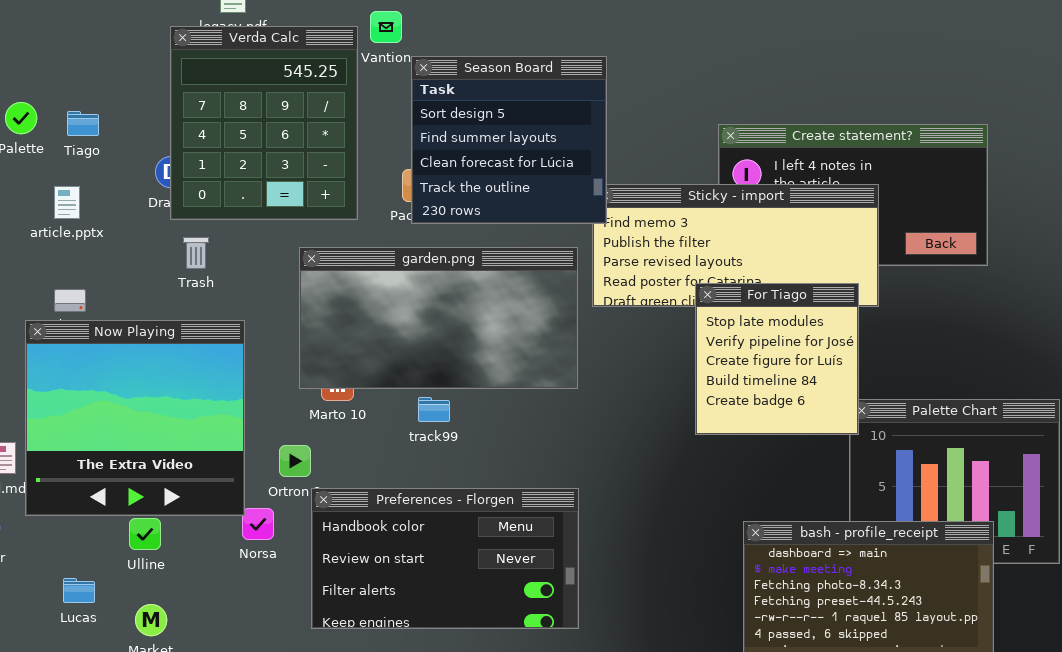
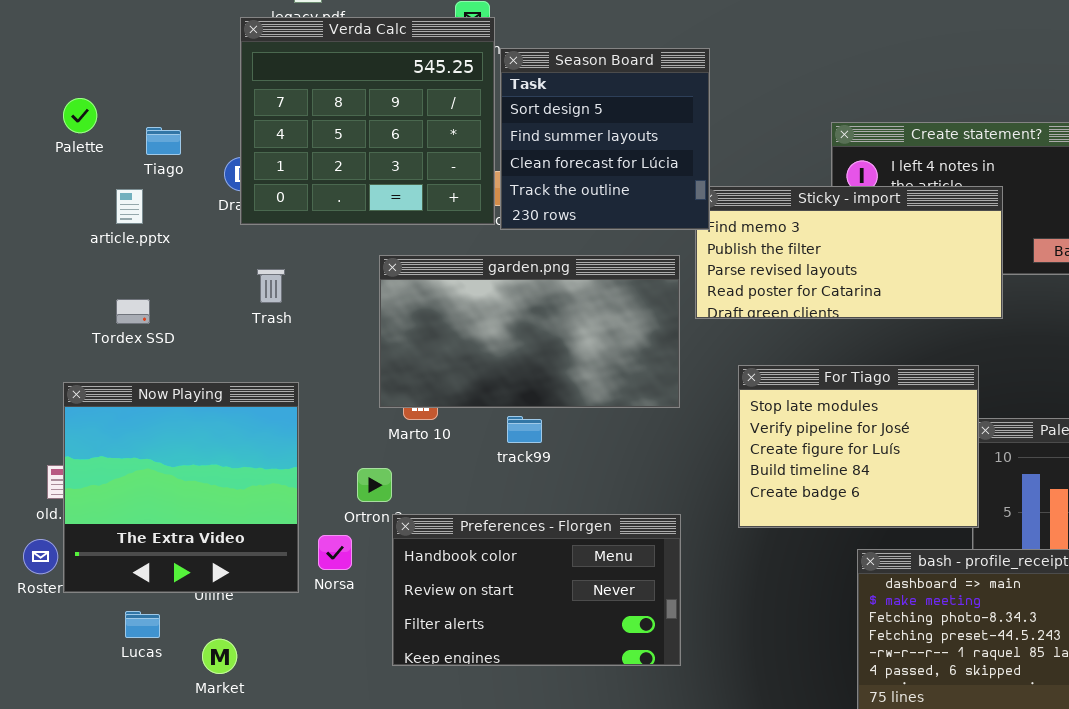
Verda Calc: [170,26,358,220] -> [240,17,495,225], resized
Tiago: [67,111,99,136] -> [146,127,181,155], moved
Trash: [183,237,209,269] -> [257,269,285,303], moved
For Tiago: [695,283,859,435] -> [738,365,979,528], moved, resized
Now Playing: [25,320,245,516] -> [63,382,299,593], moved

